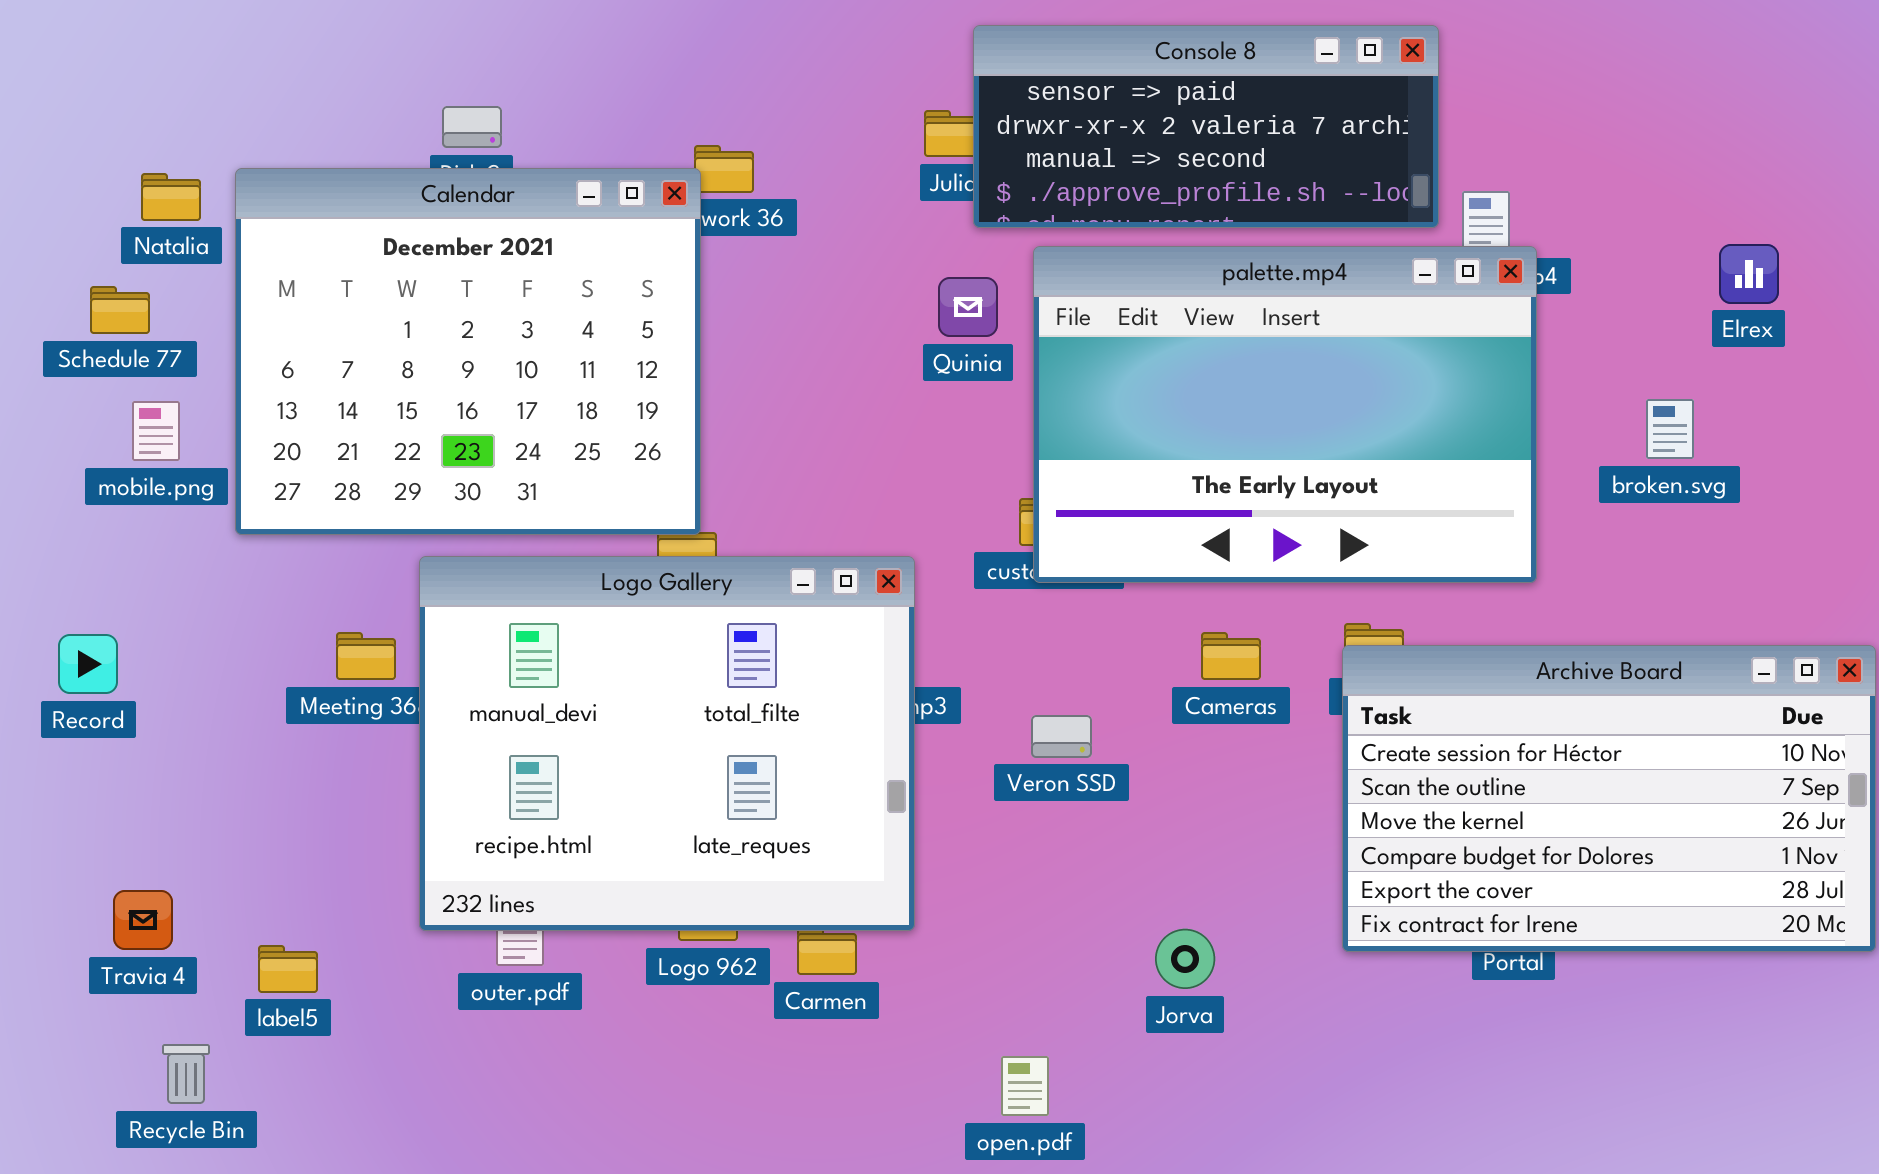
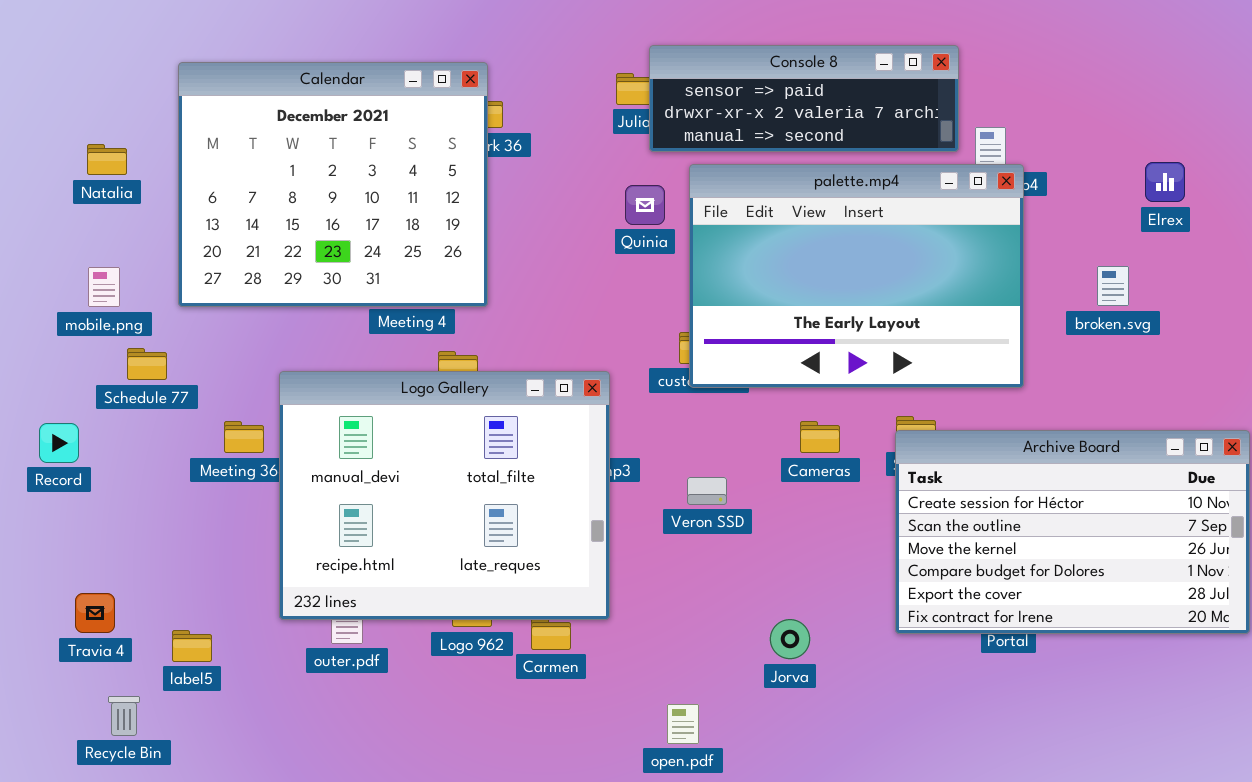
Console 8: [973,25,1439,228] -> [649,45,959,152], resized
Calendar: [235,168,701,535] -> [178,62,488,307], moved
Natalia: [141,173,201,221] -> [87,144,127,175], moved
Schedule 77: [90,286,150,334] -> [127,348,167,380], moved

